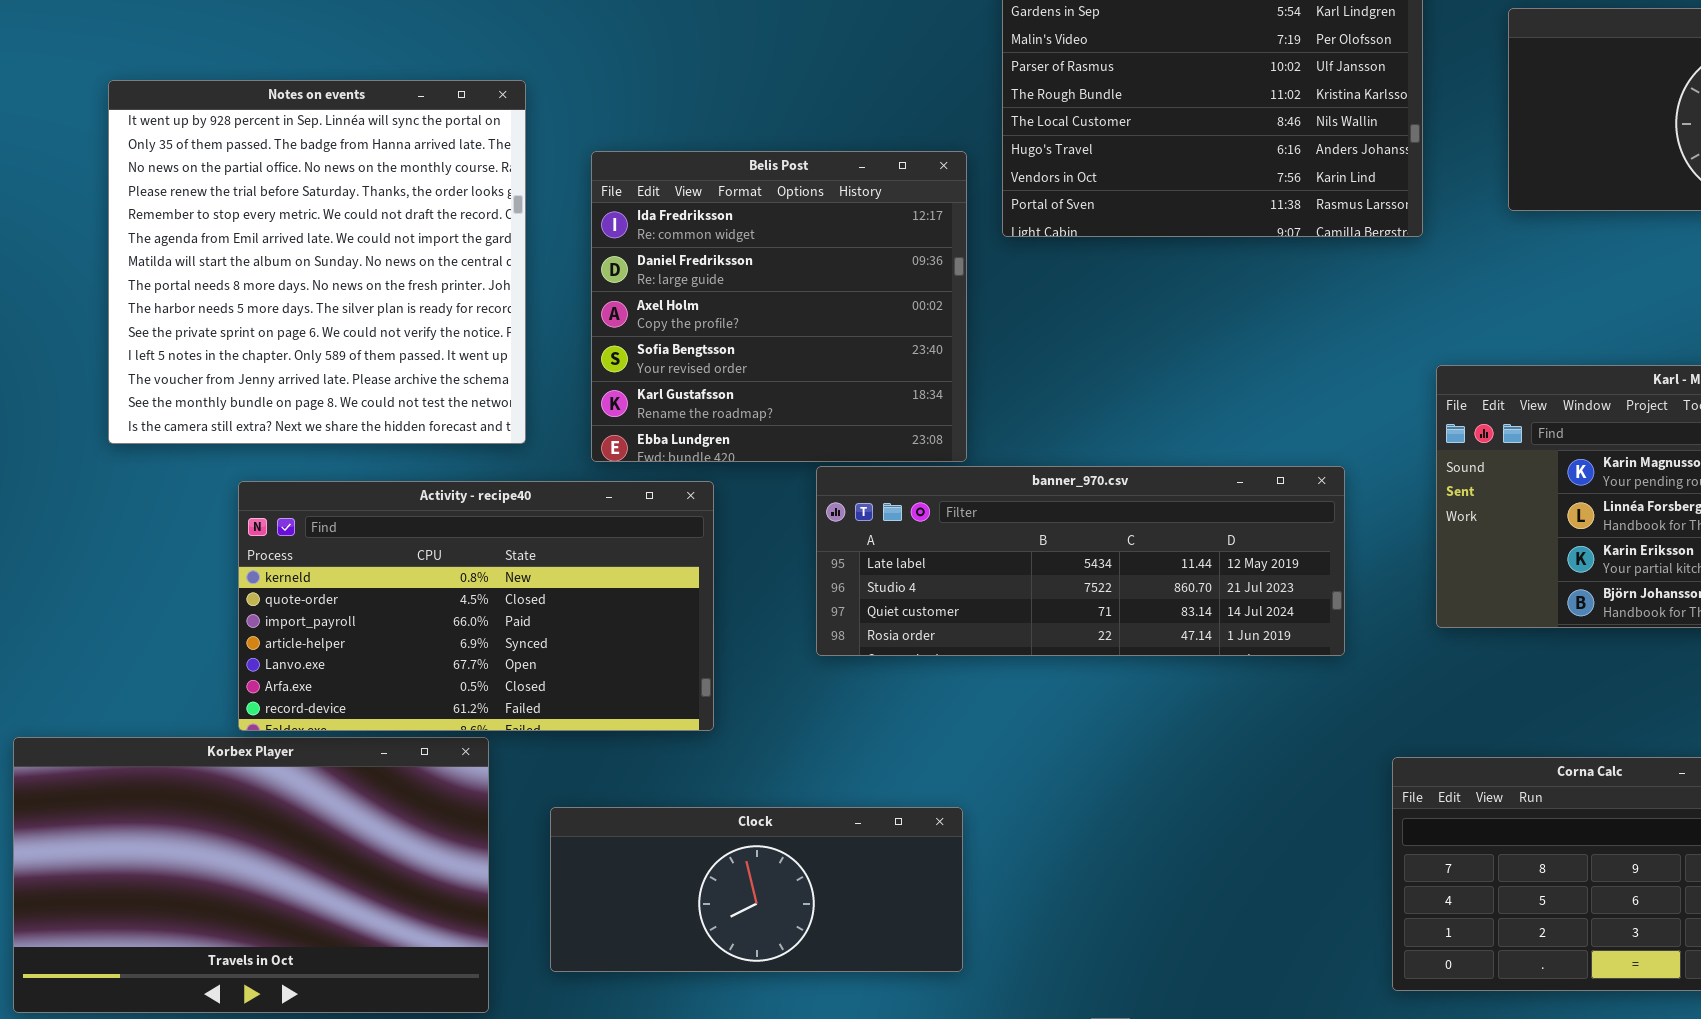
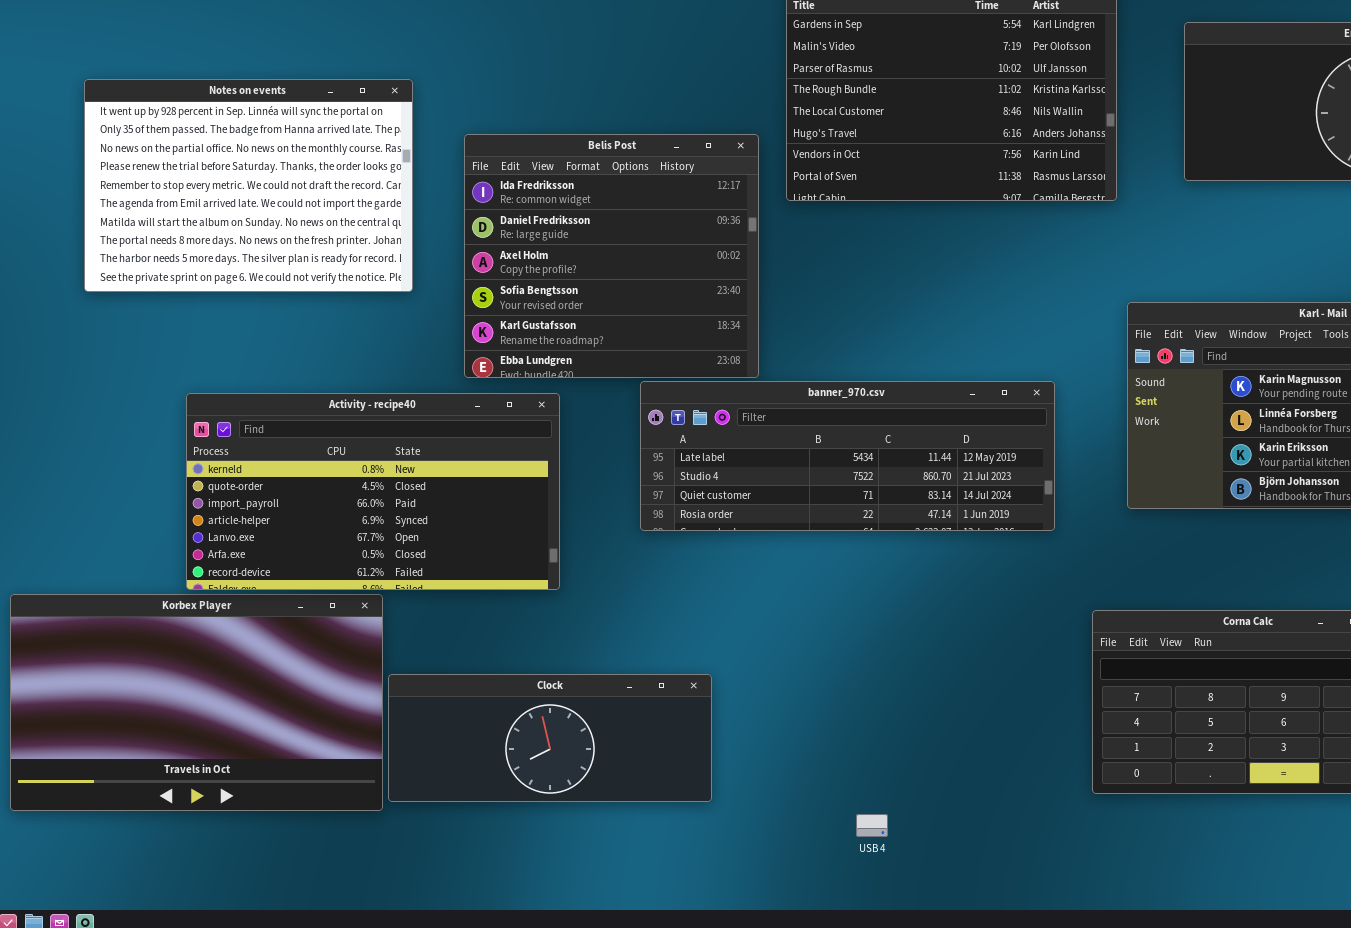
Notes on events: [108,80,526,444] -> [84,79,413,292], resized
Clock: [550,807,963,972] -> [388,674,712,802], moved

